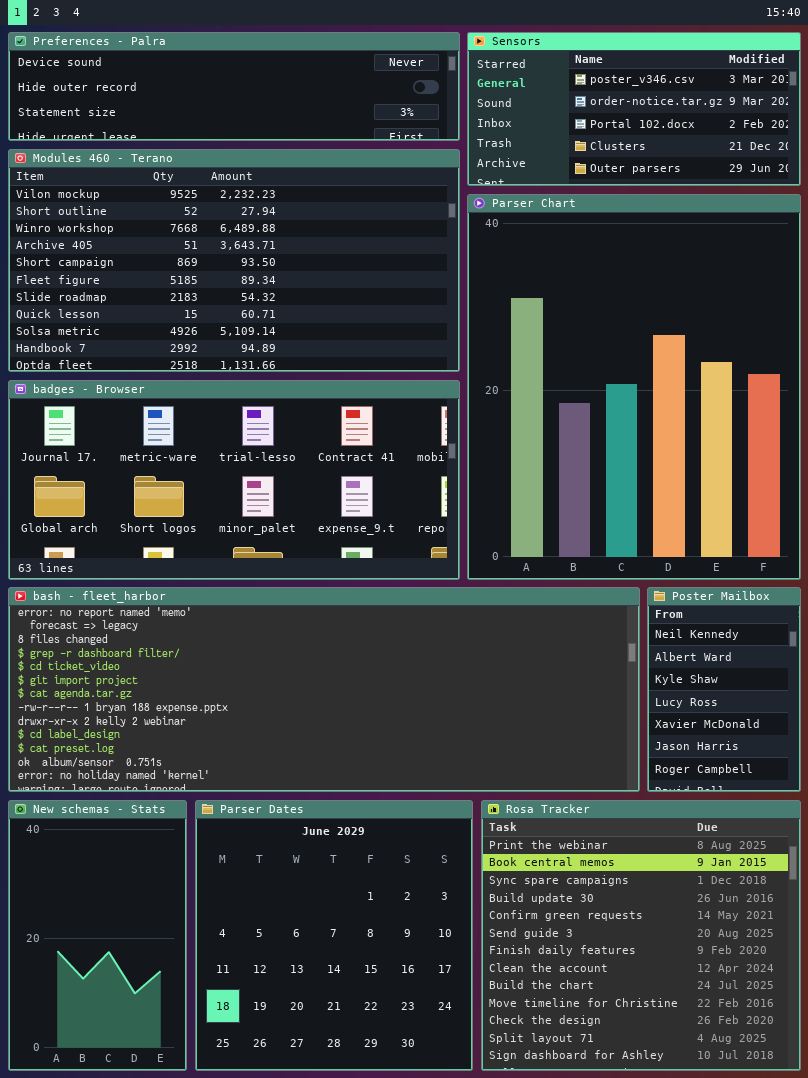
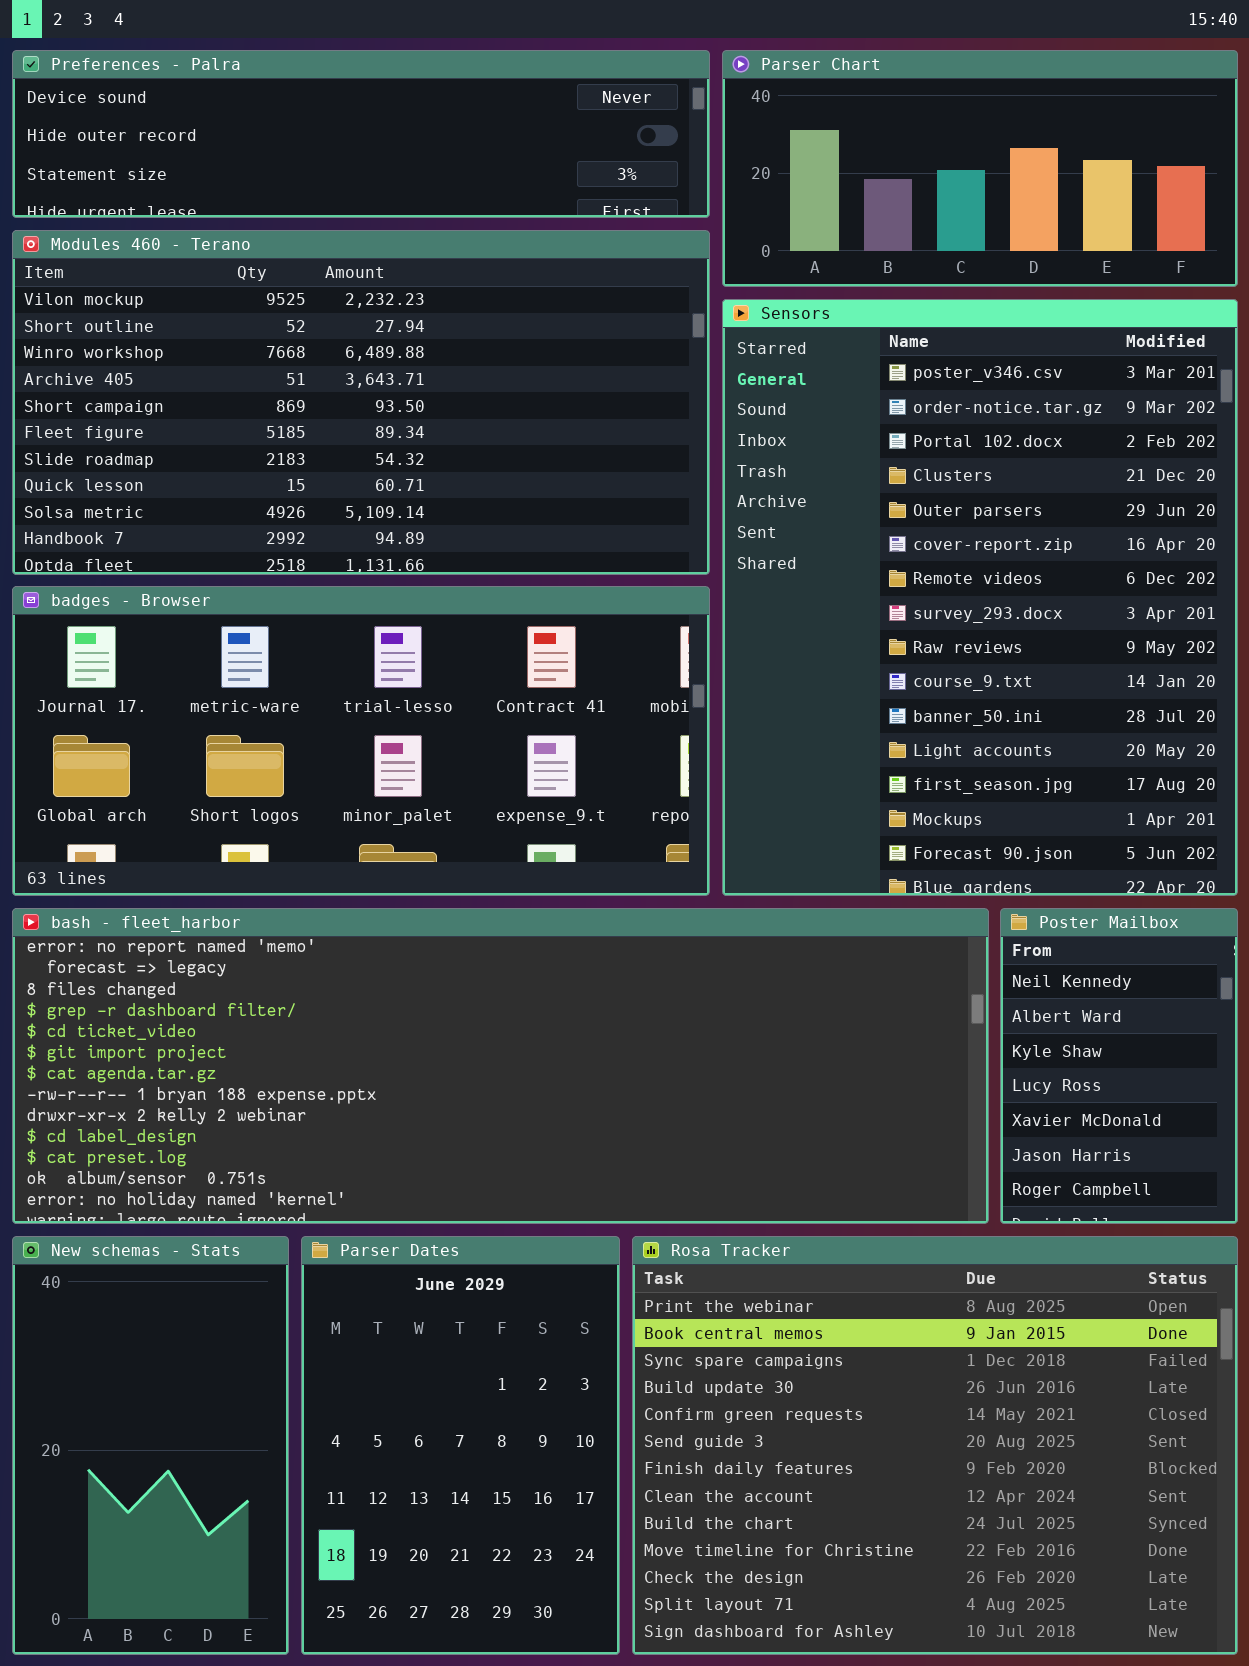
Sensors: [467,32,801,186] -> [722,299,1238,896], moved, resized
Parser Chart: [467,194,801,580] -> [722,50,1238,287], moved, resized
Parser Dates: [195,800,473,1071] -> [301,1236,620,1655], resized
Rosa Tracker: [481,800,801,1071] -> [632,1236,1238,1655], resized

